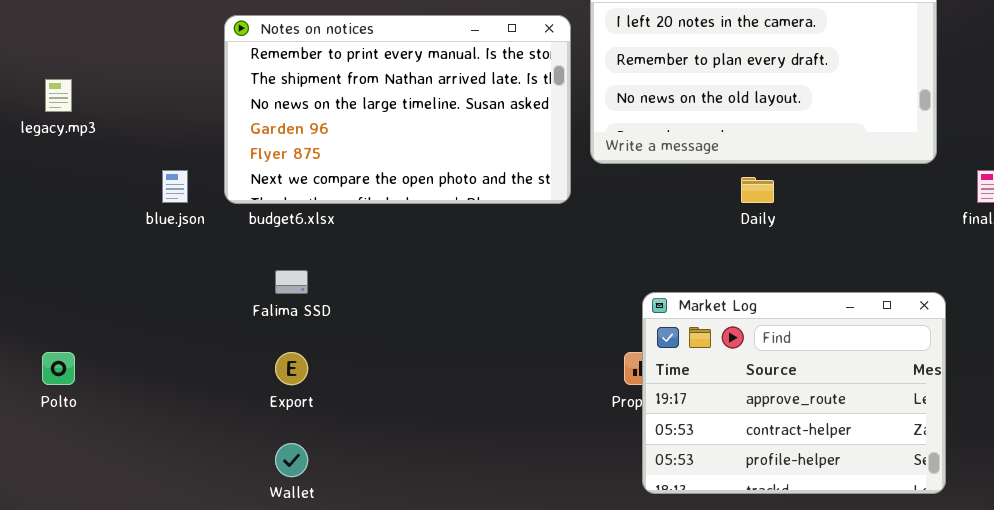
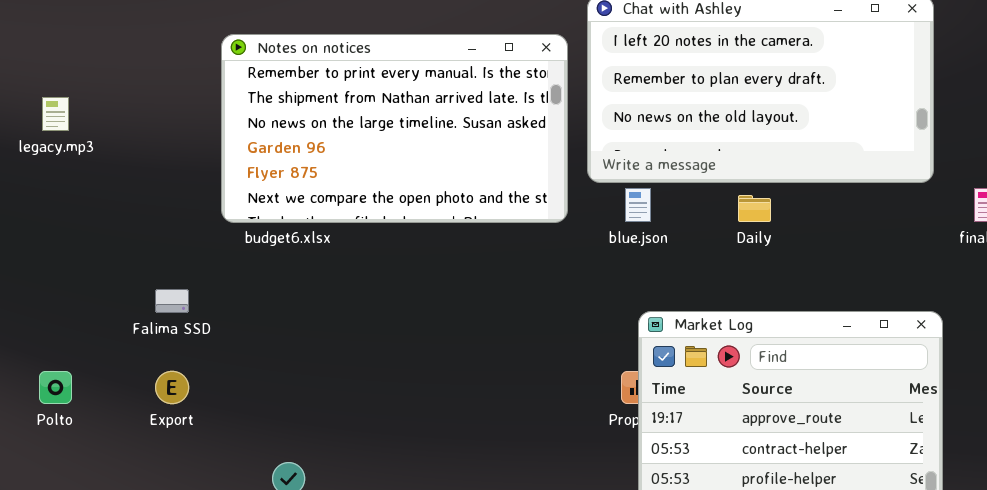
blue.json: [162,170,188,203] -> [625,188,651,222], moved
Falima SSD: [275,270,308,294] -> [155,289,189,313], moved
Export: [275,352,308,385] -> [155,371,189,404], moved

